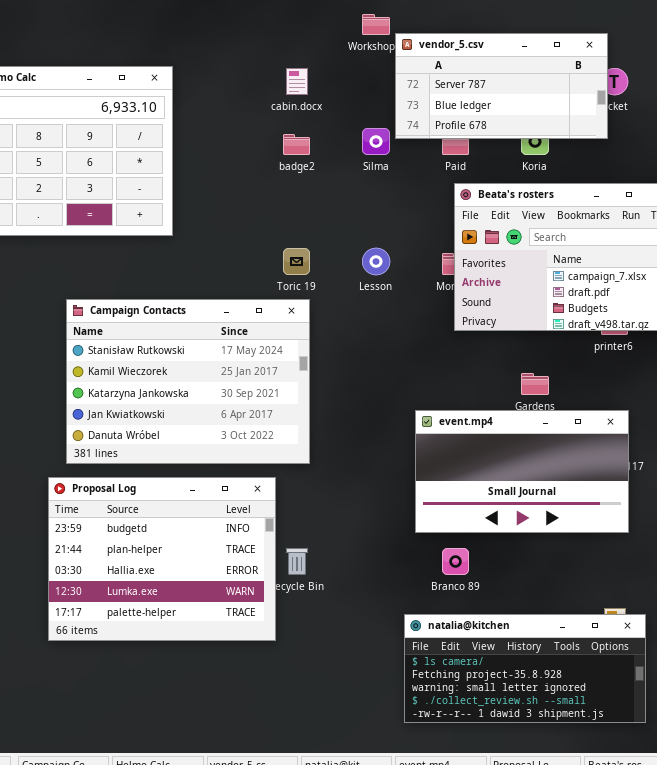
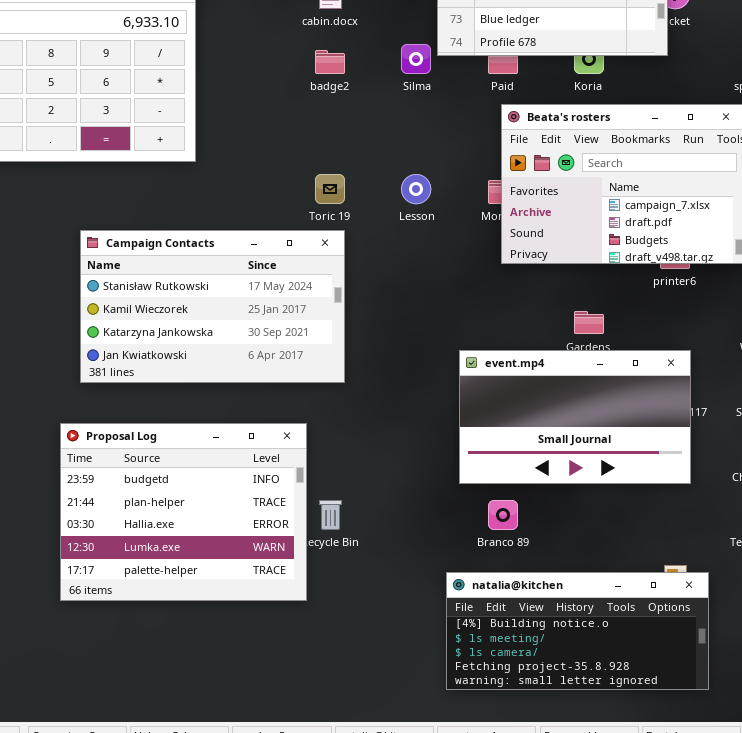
Campaign Contacts: [66,299,310,464] -> [80,230,345,383], resized
natalia@kitchen: [404,614,646,723] -> [446,572,709,690], scrolled up 2 rows

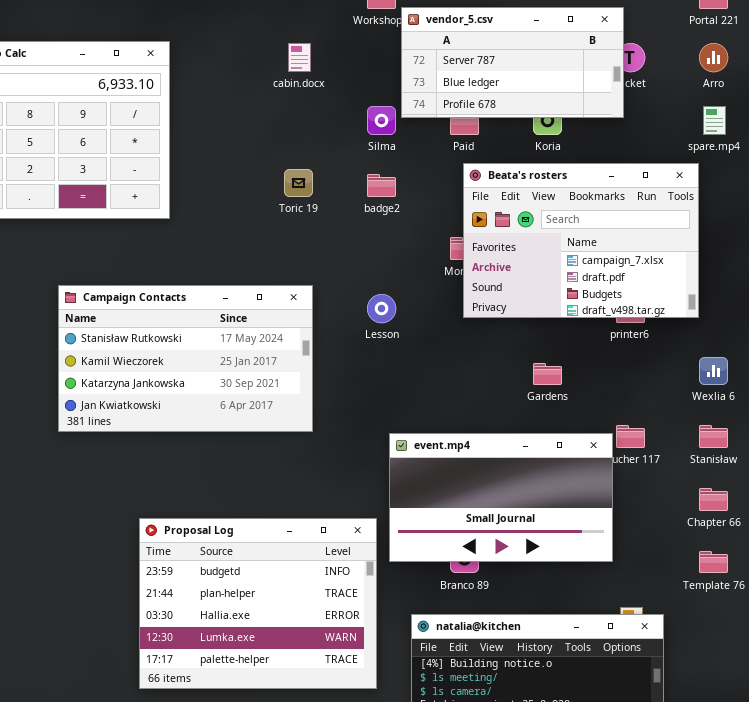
badge2: [315,50,345,74] -> [367,174,396,197], moved
Toric 19: [315,174,345,204] -> [284,169,313,197], moved
Lesson: [401,174,431,204] -> [367,294,396,323], moved
event.mp4: [459,350,691,484] -> [389,433,613,562], moved
Proposal Log: [60,423,307,601] -> [139,518,377,689], moved

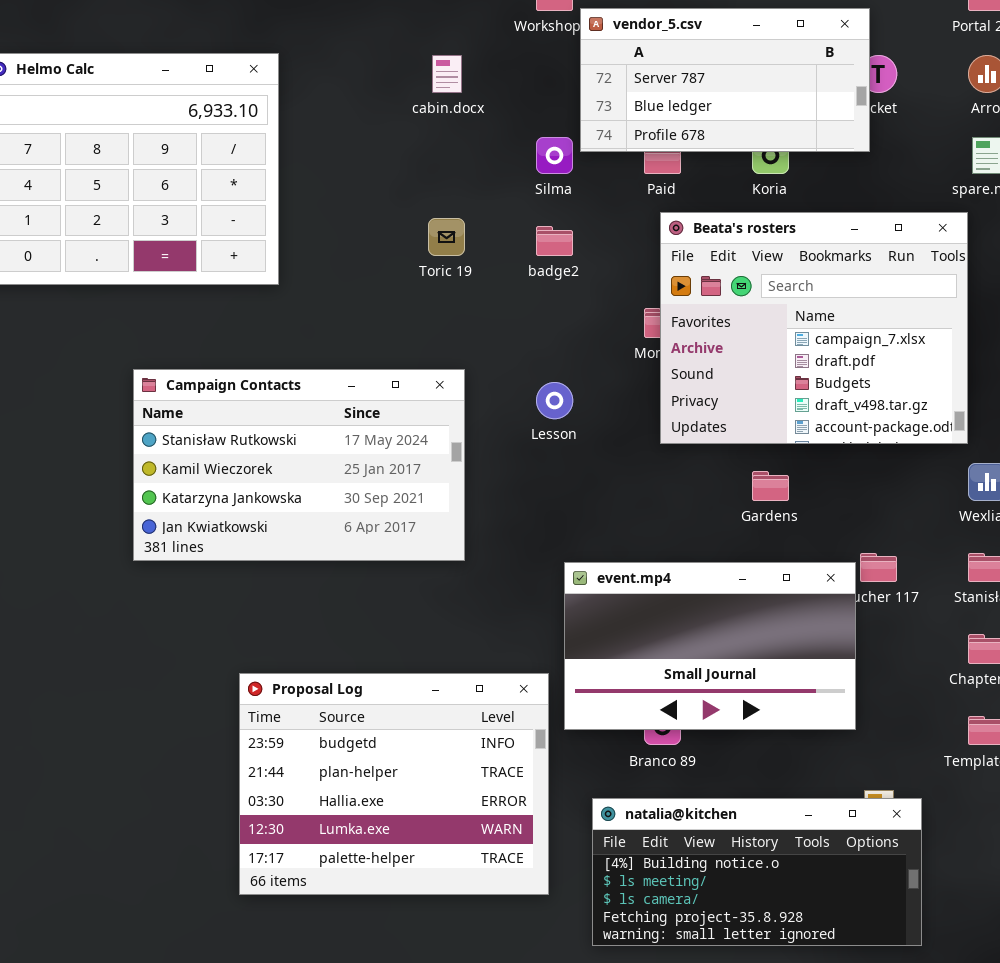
Beata's rosters: [463,163,699,318] -> [660,212,968,444], resized

